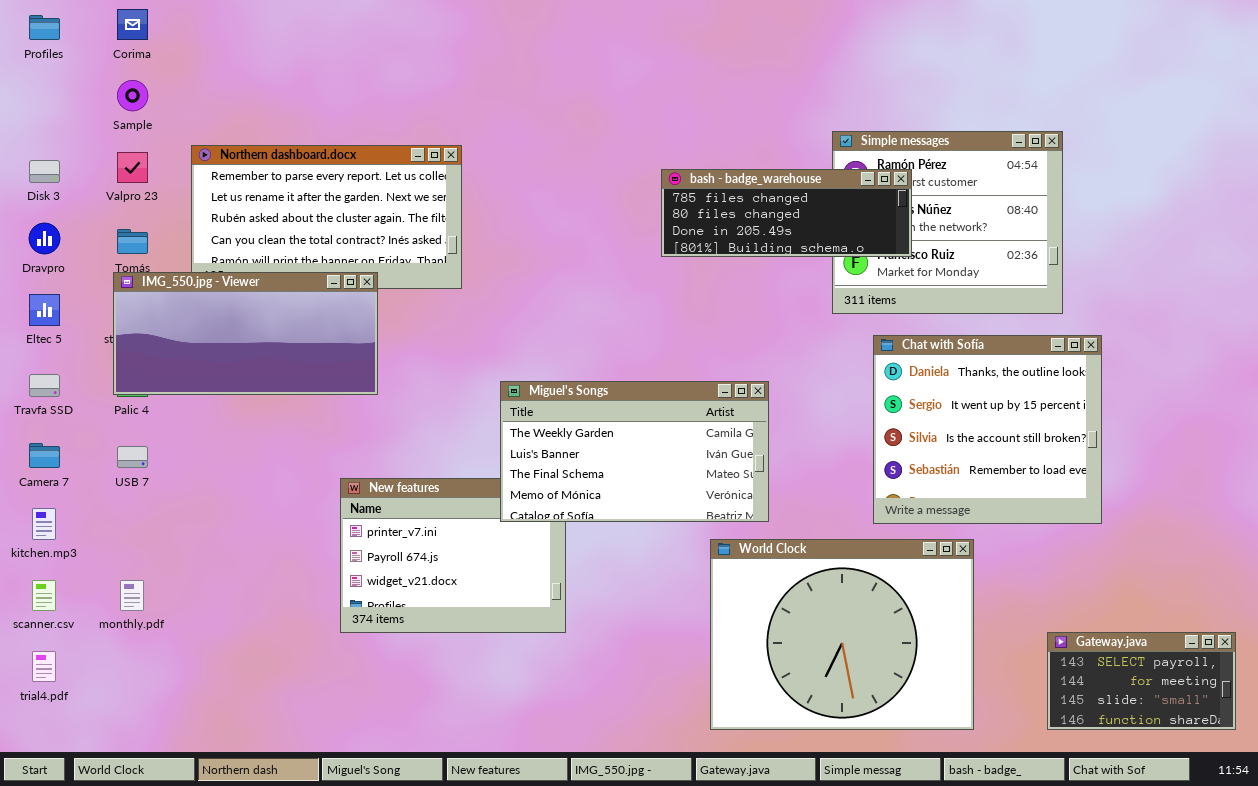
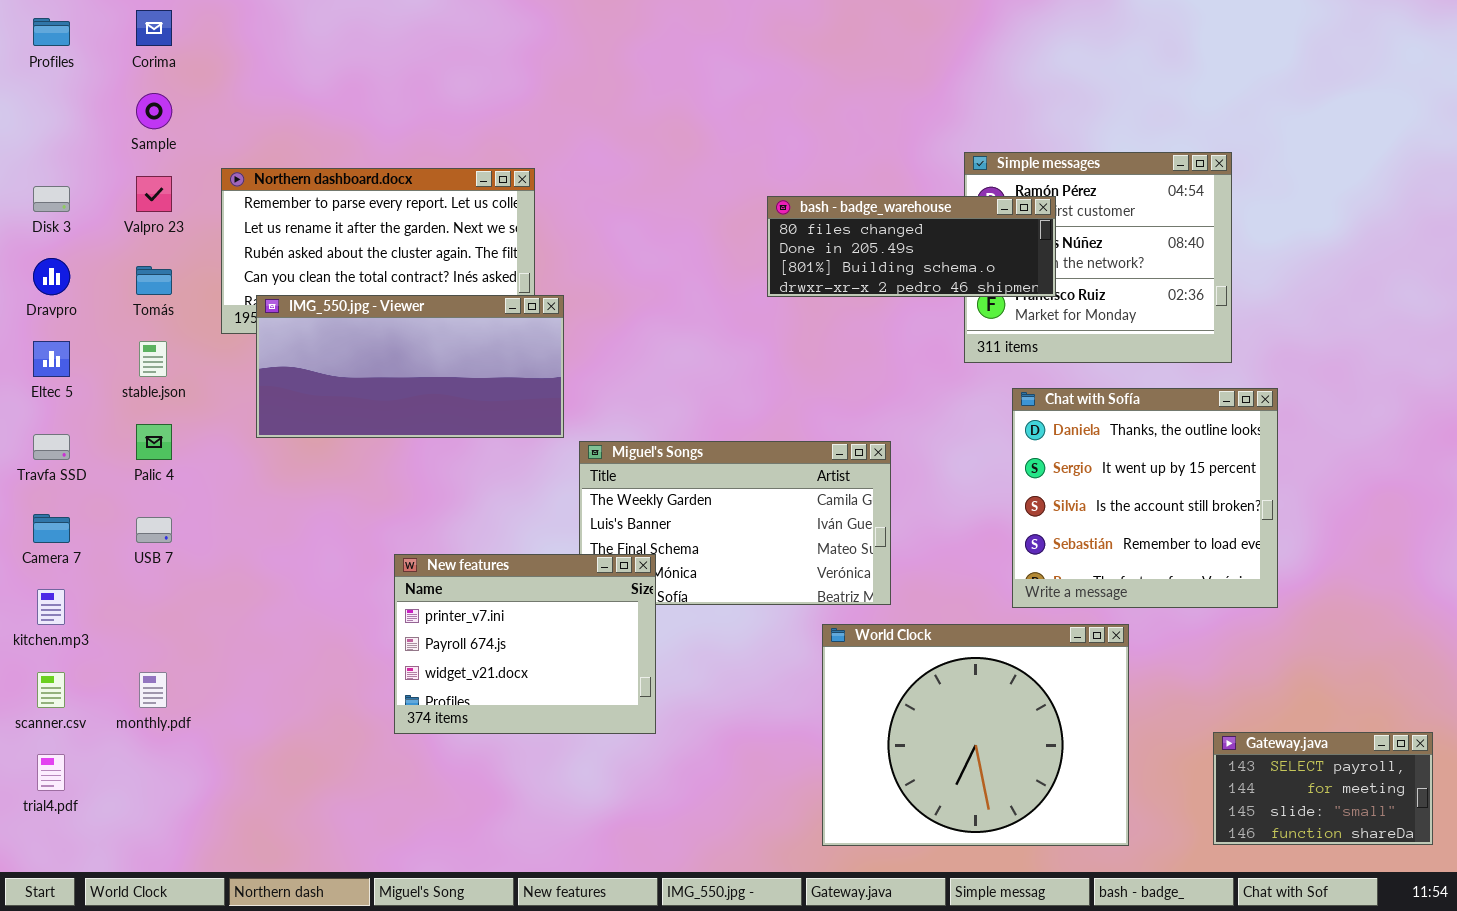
bash - badge_warehouse: [661,169,912,257] -> [767,196,1056,297], scrolled down 1 row
IMG_550.jpg - Viewer: [113,272,378,395] -> [256,295,564,438], moved
New features: [340,478,566,633] -> [394,554,656,734], raised

